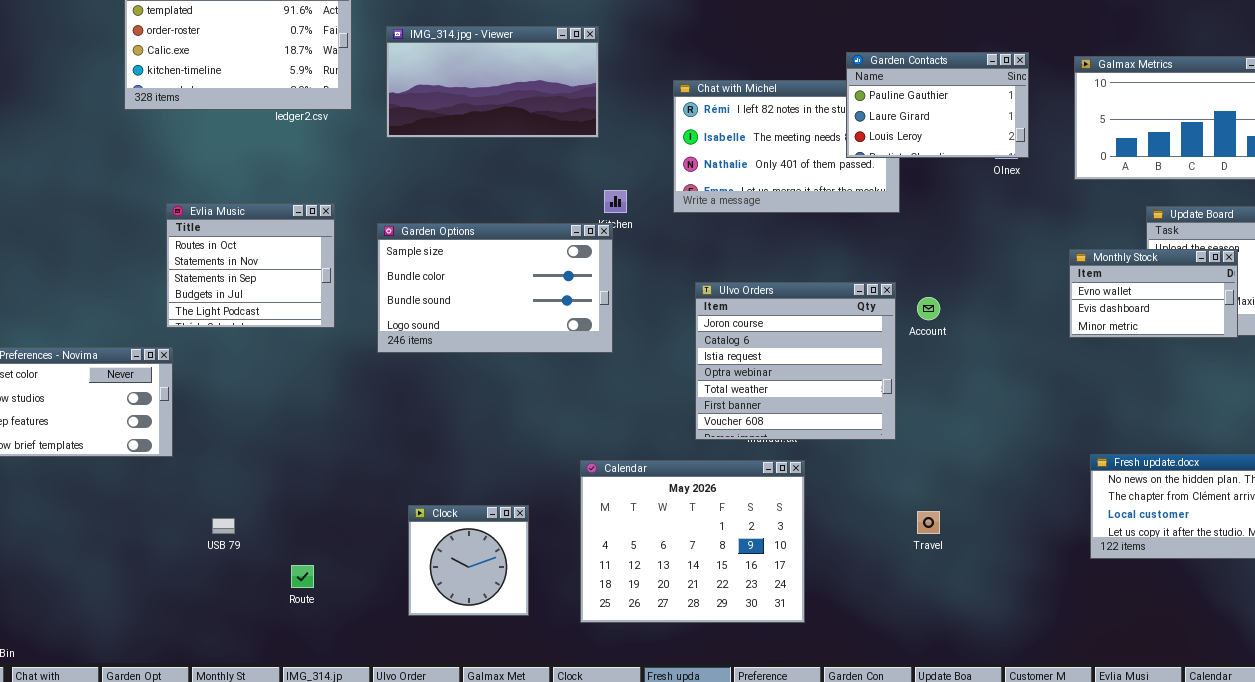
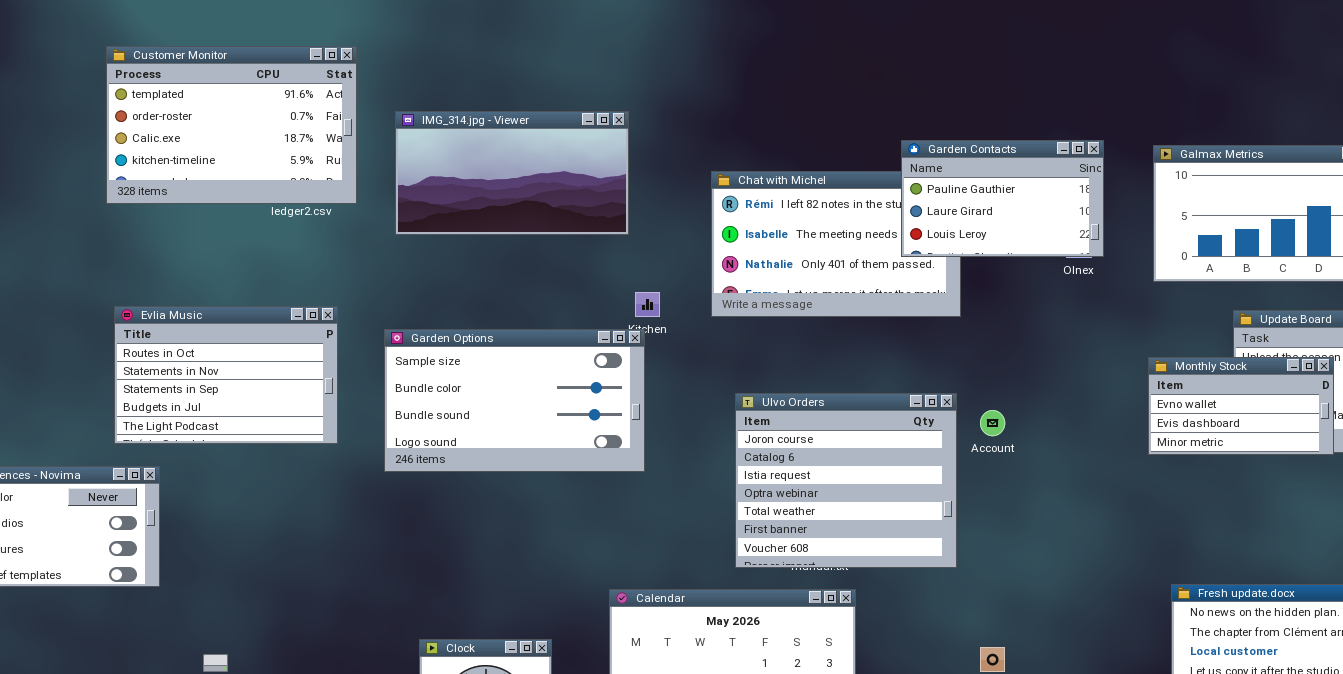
Evlia Music: [166,203,335,328] -> [114,306,338,444], resized

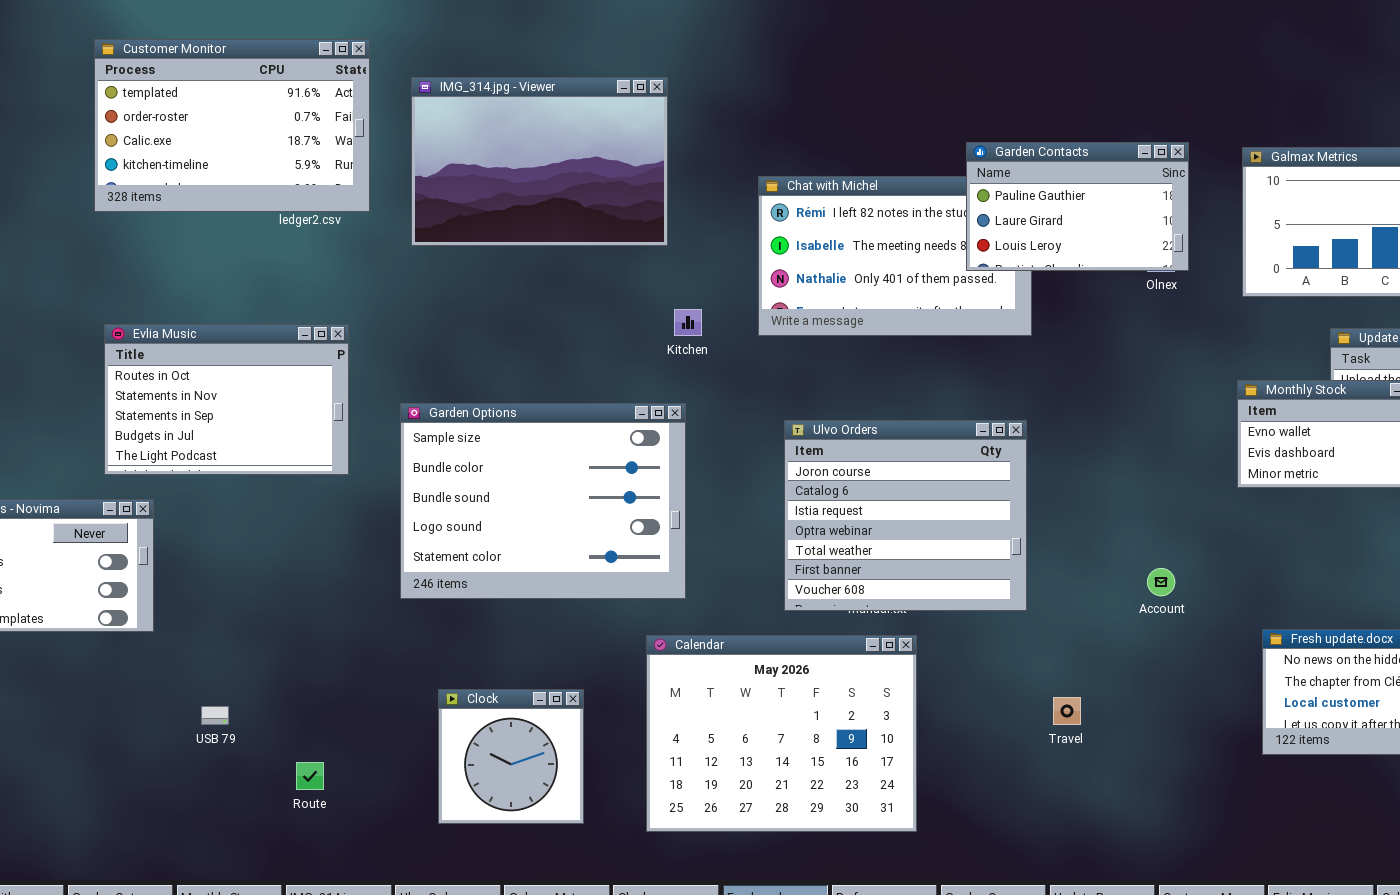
IMG_314.jpg - Viewer: [395,111,629,235] -> [411,77,668,246], resized
Garden Options: [384,329,645,472] -> [400,403,686,599], moved, resized
Account: [980,410,1005,436] -> [1147,568,1175,596], moved

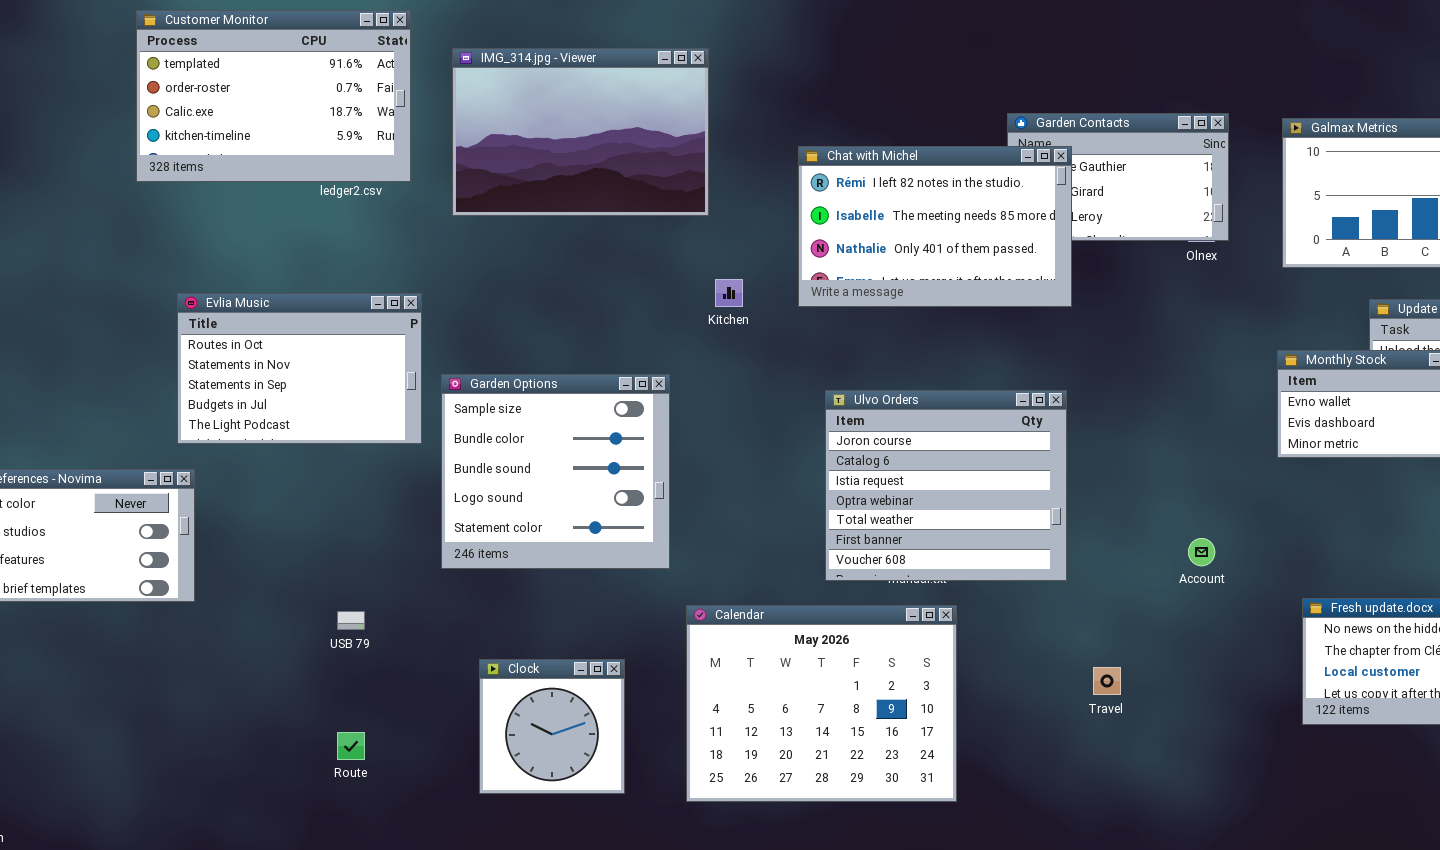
Chat with Michel: [758,176,1032,336] -> [798,146,1072,307], raised
Evlia Music: [104,324,349,475] -> [177,293,422,444], moved
Garden Options: [400,403,686,599] -> [441,374,670,569], resized
USB 79: [201,706,229,725] -> [337,611,365,630], moved

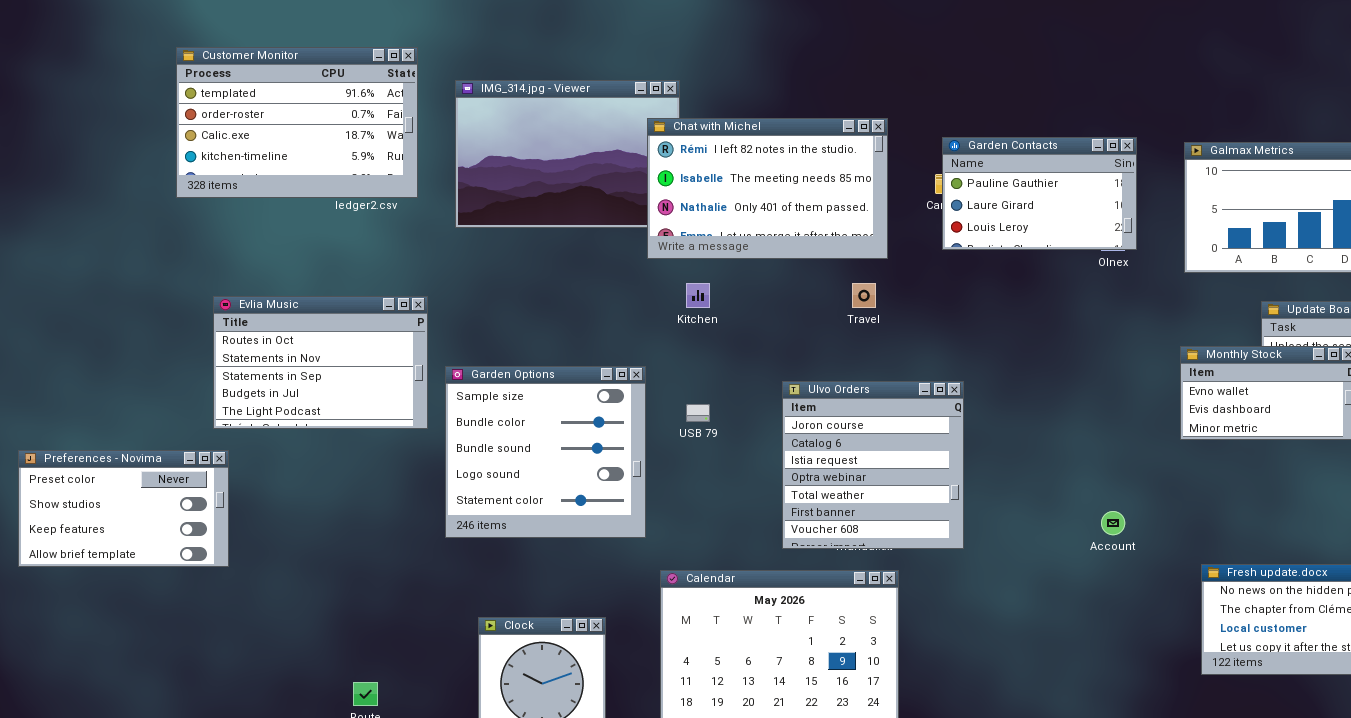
Chat with Michel: [798,146,1072,307] -> [647,118,888,259], moved
Ulvo Orders: [825,390,1067,581] -> [782,381,964,549], resized
USB 79: [337,611,365,630] -> [686,404,710,422], moved
Travel: [1093,667,1121,695] -> [852,283,876,308], moved

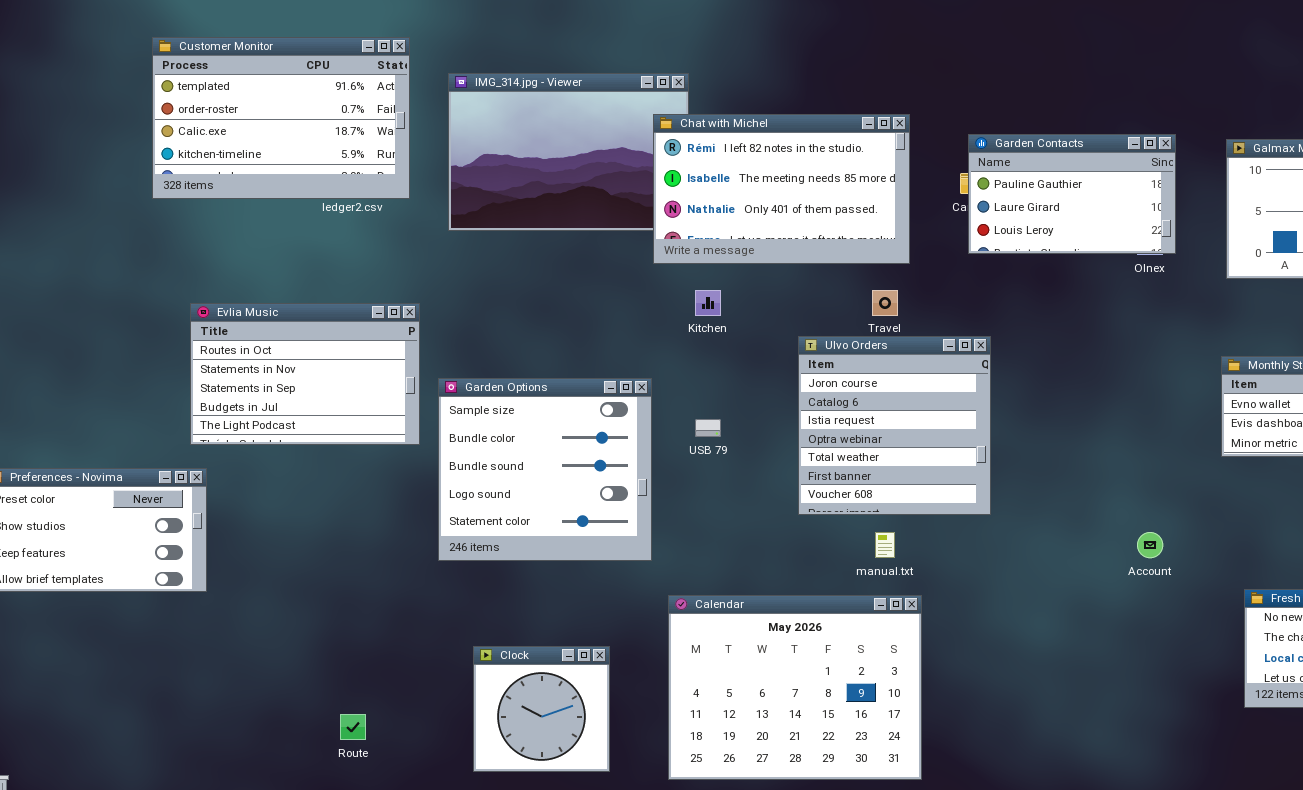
Ulvo Orders: [782,381,964,549] -> [798,336,991,515], moved

